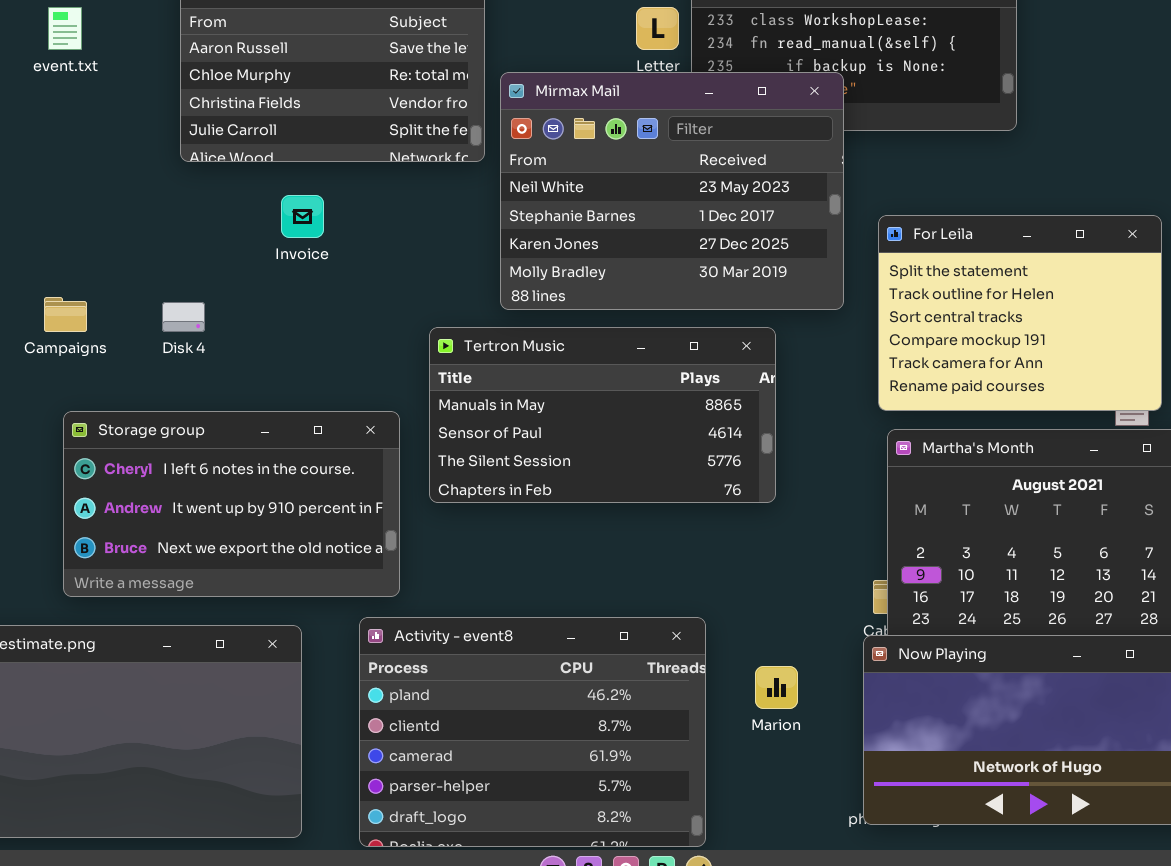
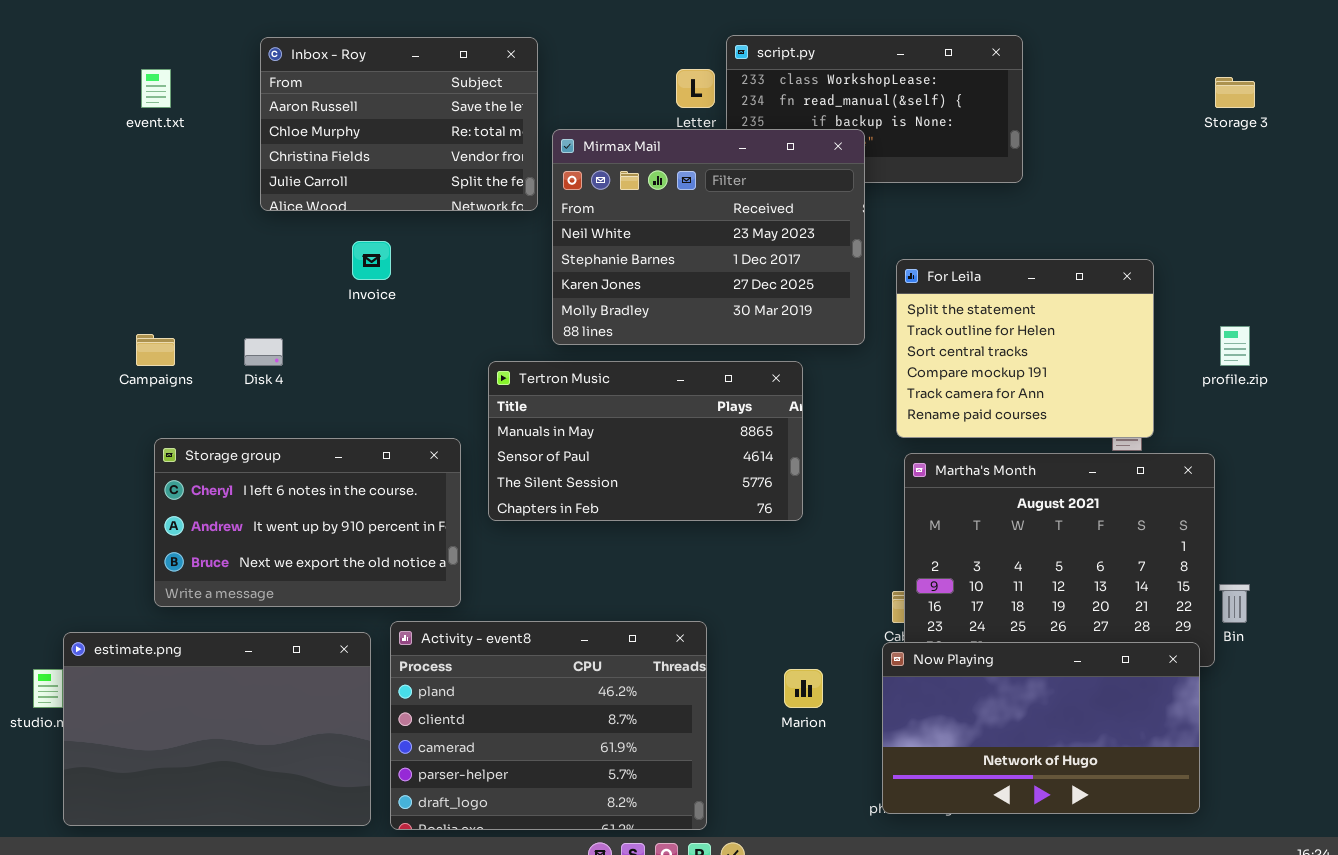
Activity - event8: [359,617,706,847] -> [390,621,707,830], moved

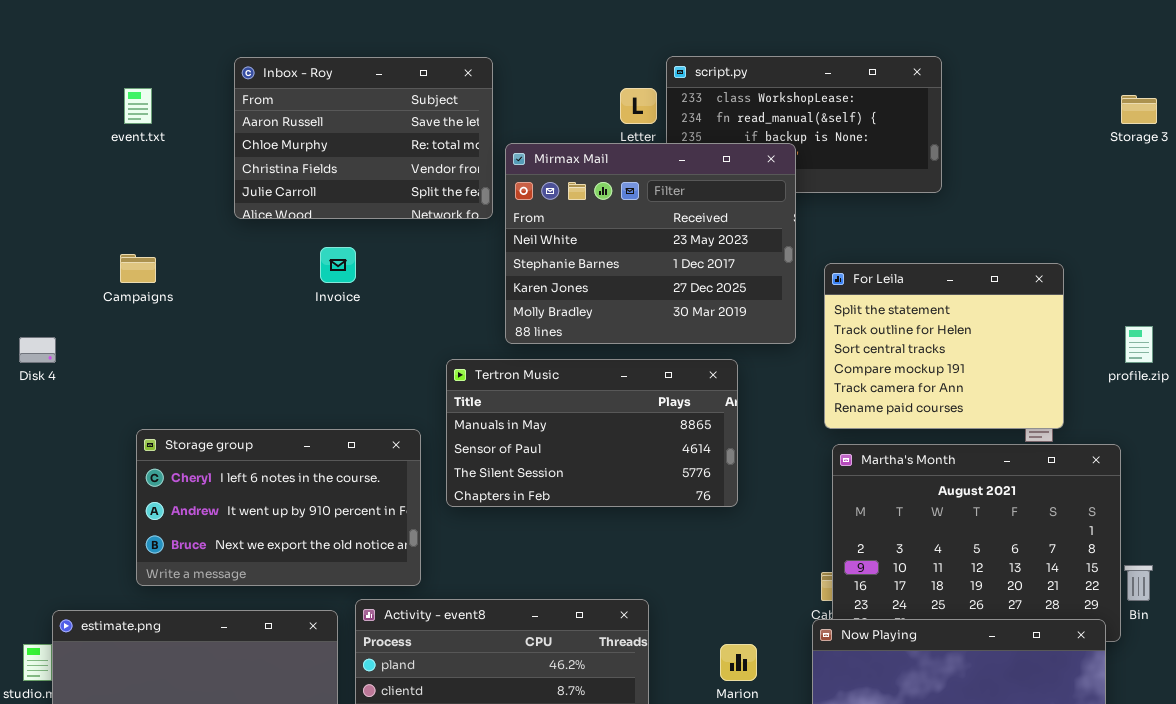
Campaigns: [136,334,175,366] -> [120,254,156,283], moved
Disk 4: [244,338,283,366] -> [19,337,56,363], moved

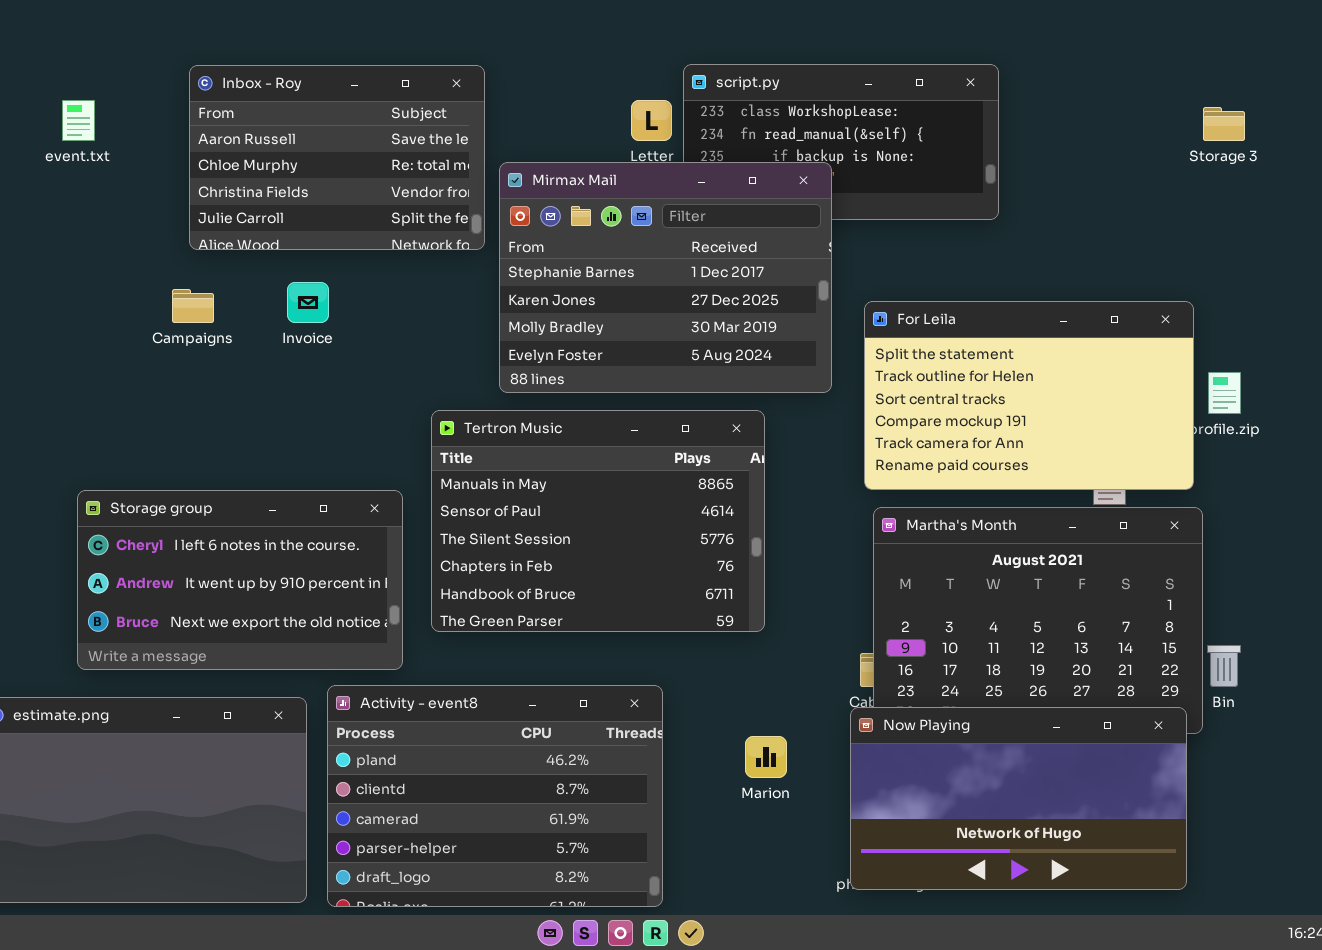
Mirmax Mail: [505,143,796,344] -> [499,162,832,393], scrolled down 1 row
Campaigns: [120,254,156,283] -> [172,289,214,323], moved
For Leila: [824,263,1064,429] -> [864,301,1194,490], resized
Tertron Music: [446,359,738,507] -> [431,410,765,632], resized

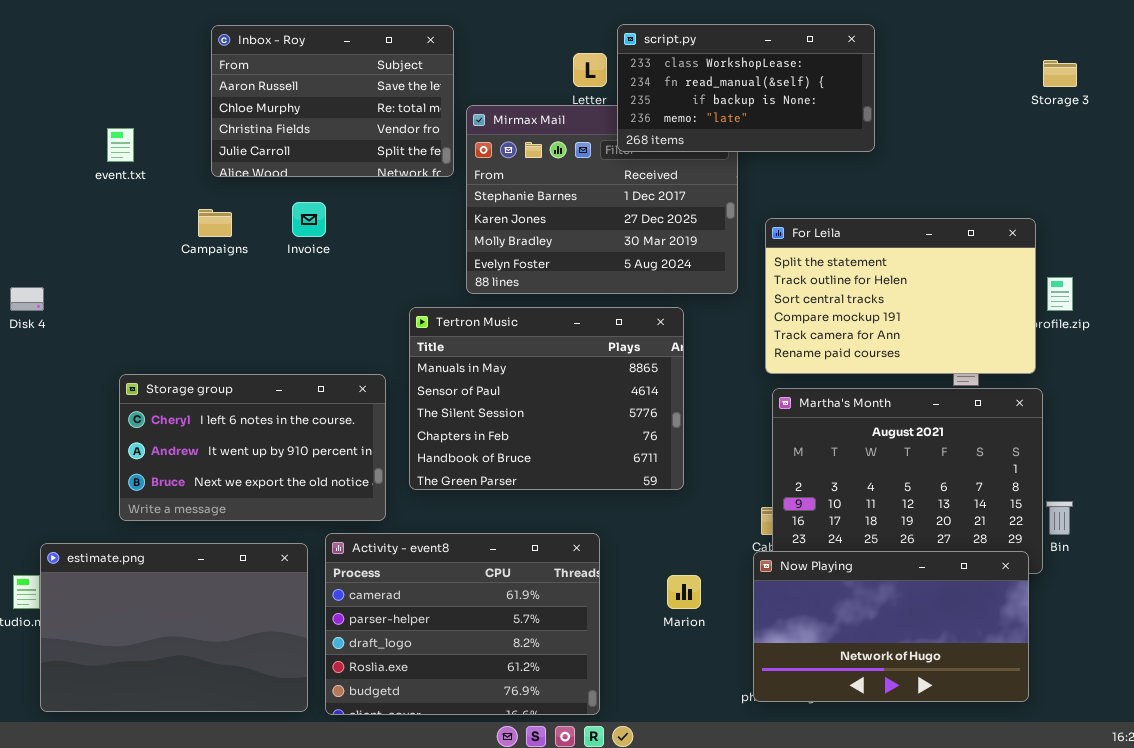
script.py: [683,64,999,220] -> [617,24,875,152], raised
event.txt: [62,100,95,141] -> [107,128,134,162], moved
Activity - event8: [327,685,663,907] -> [325,533,600,715], scrolled down 2 rows

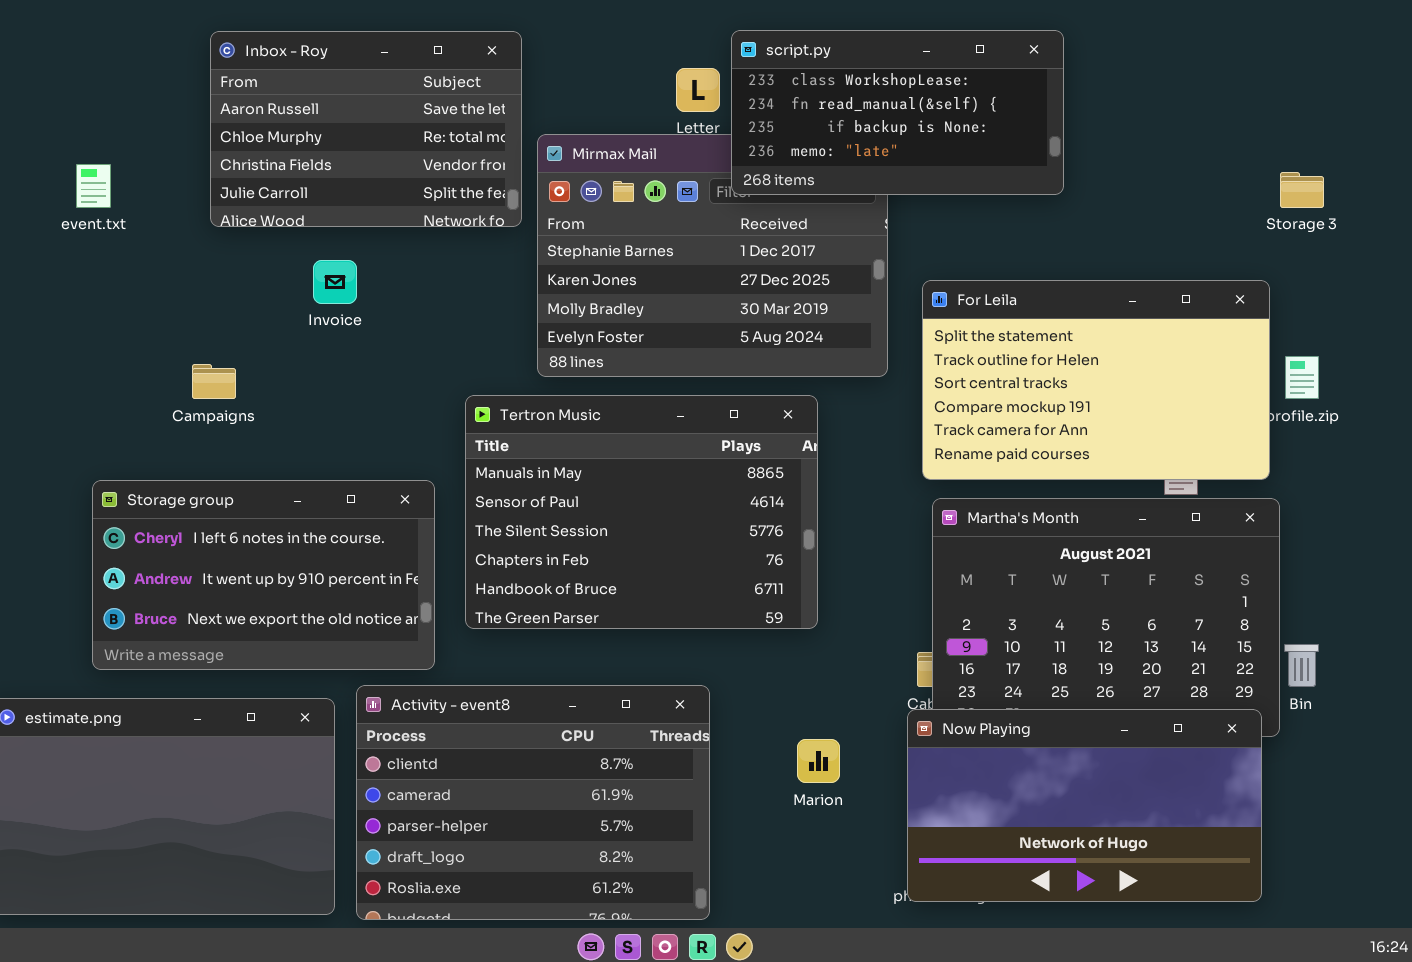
Storage 3: [1043,60,1077,87] -> [1280,172,1324,208], moved
Campaigns: [198,209,232,237] -> [192,364,236,399], moved
Activity - event8: [325,533,600,715] -> [356,685,710,920], scrolled up 1 row

